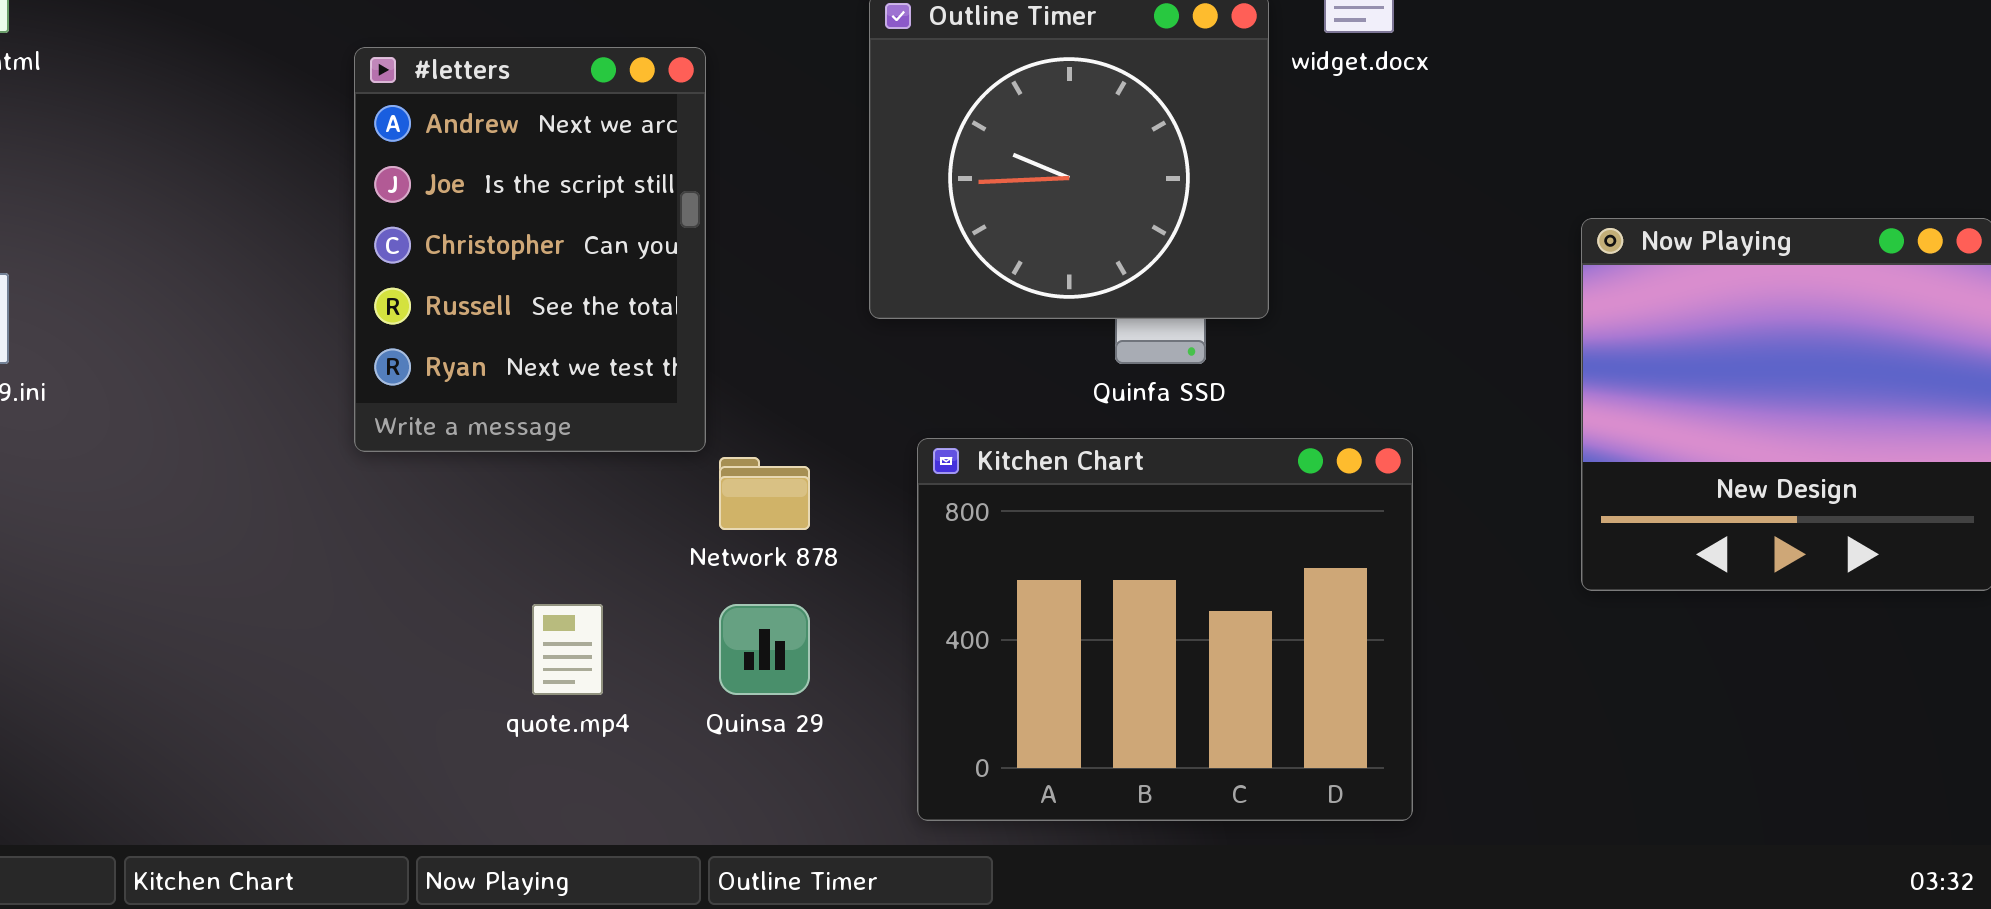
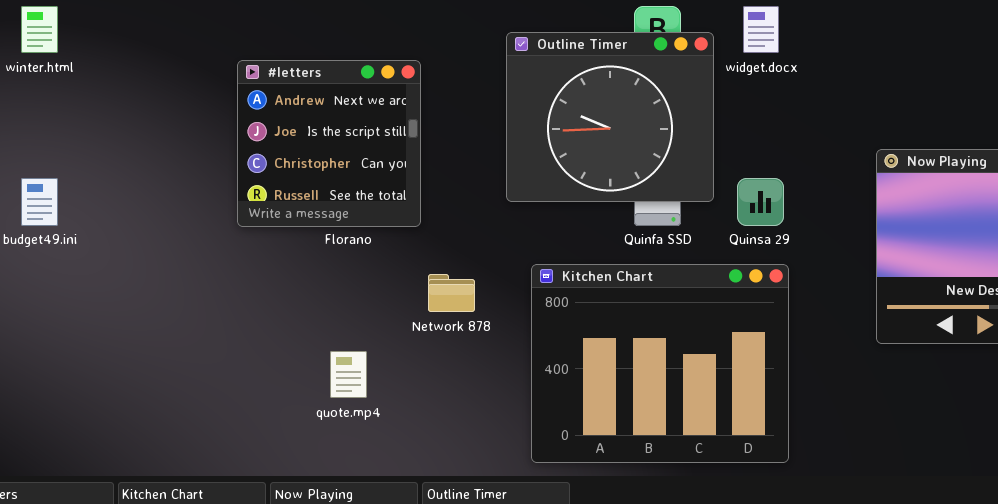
#letters: [354,47,706,452] -> [237,60,421,227], resized
Quinsa 29: [719,604,810,695] -> [737,178,784,226], moved

